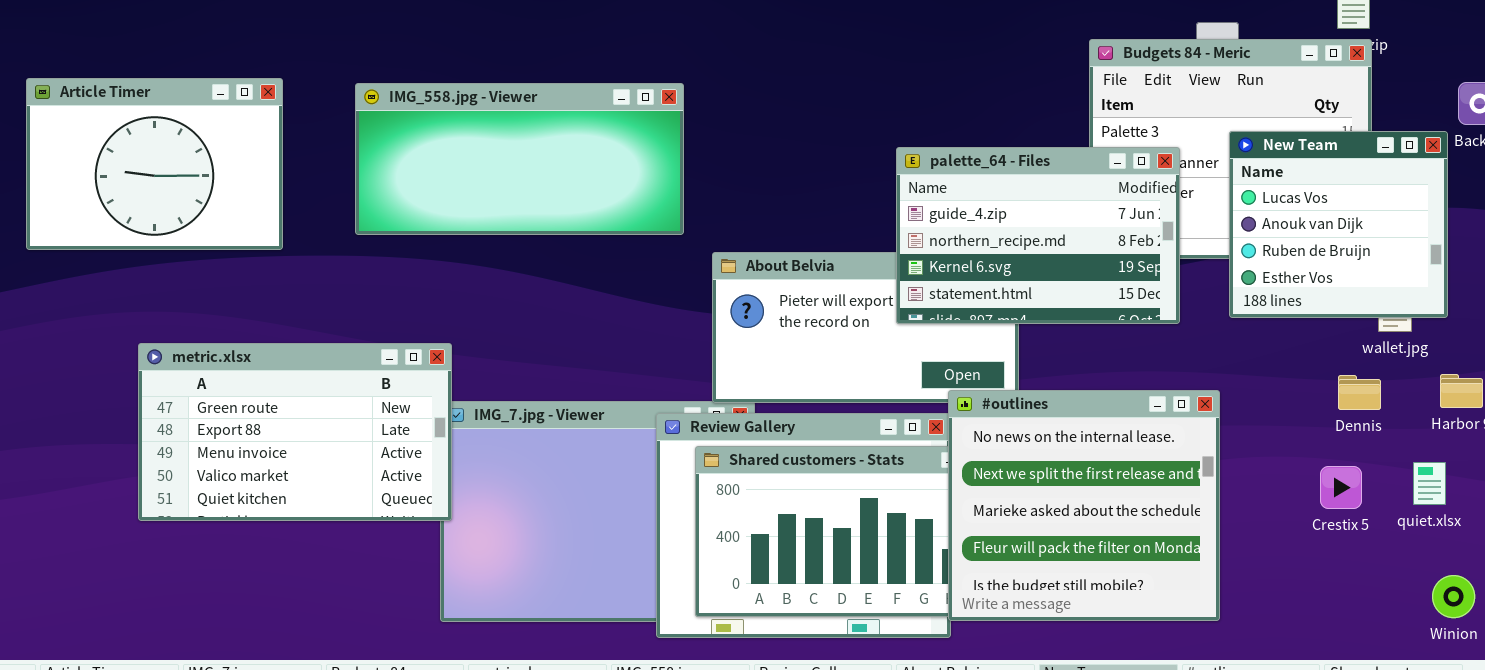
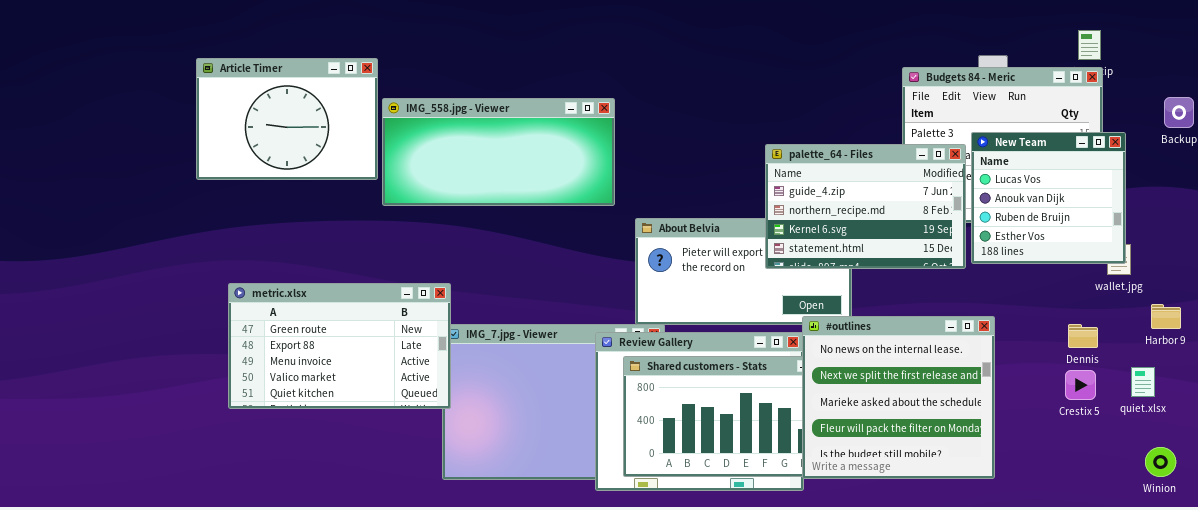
Article Timer: [26,78,283,250] -> [196,58,378,180], moved
New Team: [1229,131,1448,318] -> [971,132,1126,264], moved
Dennis: [1338,375,1381,410] -> [1068,324,1098,348], moved

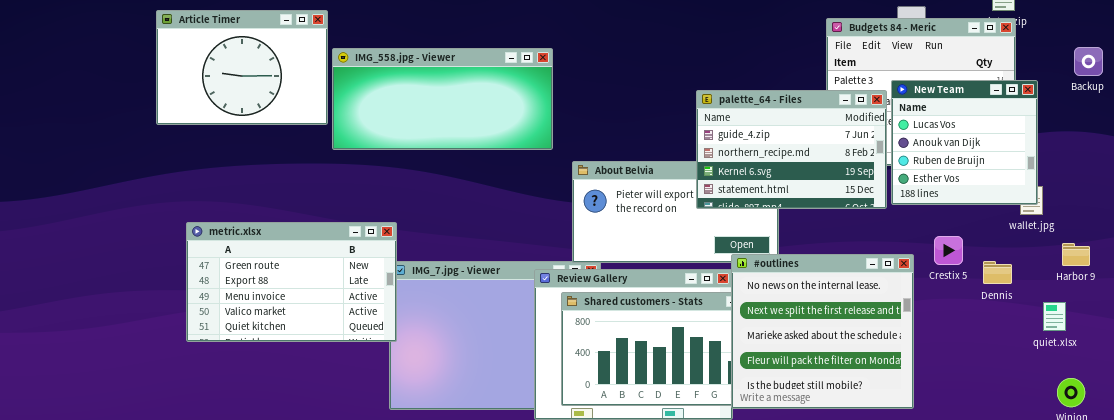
Crestix 5: [1065,370,1096,400] -> [934,236,963,265], moved

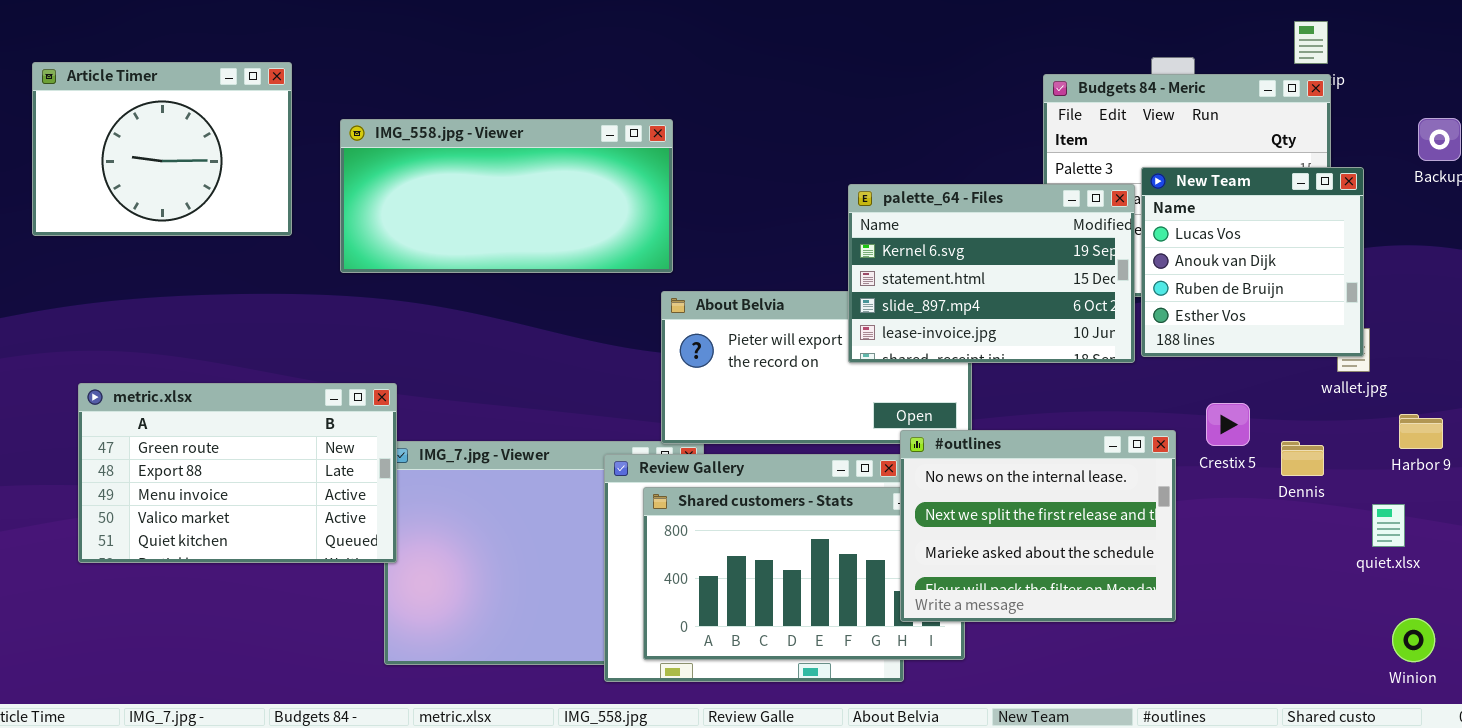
IMG_558.jpg - Viewer: [332,48,553,150] -> [340,119,673,273], moved
palette_64 - Files: [696,90,887,209] -> [848,184,1135,363], scrolled down 2 rows
#outlines: [731,254,914,409] -> [900,430,1176,622], resized

